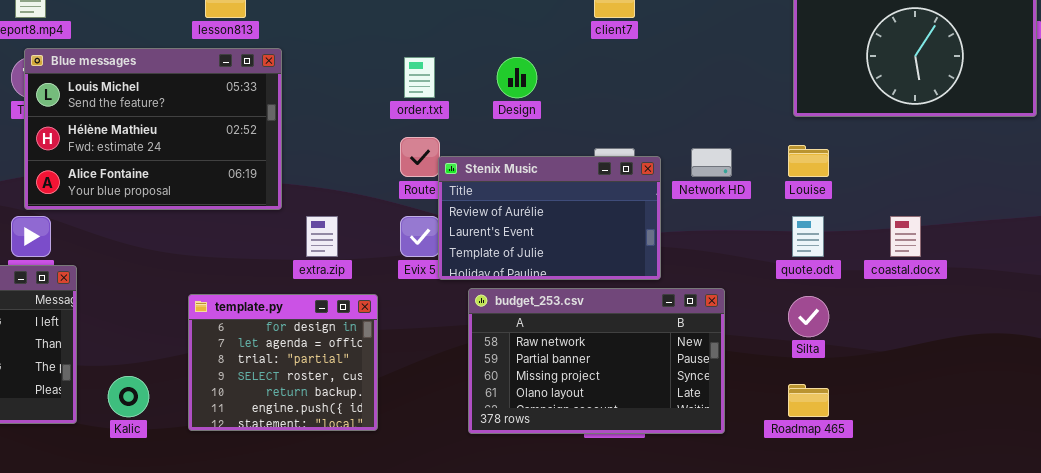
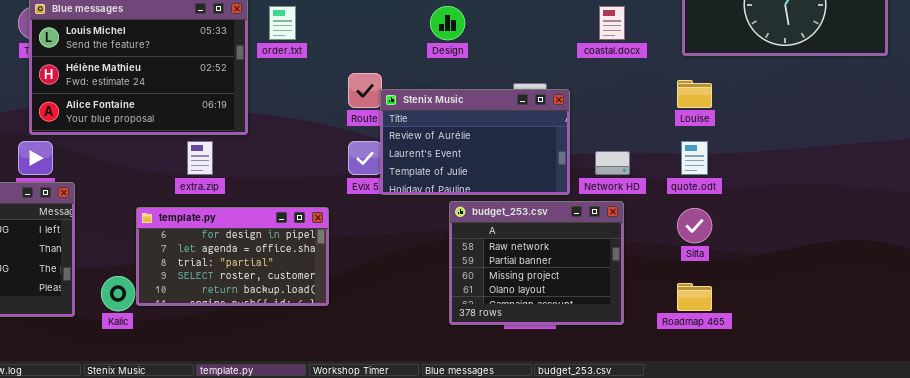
order.txt: [404,57,435,98] -> [269,6,296,40], moved
Network HD: [691,148,732,177] -> [595,151,630,175], moved
extra.zip: [306,216,338,257] -> [187,141,213,175], moved
coastal.docx: [890,216,921,257] -> [599,6,625,40], moved
budget_253.csv: [468,288,725,434] -> [449,201,624,325], resized
template.py: [188,294,378,431] -> [136,207,329,306], resized

